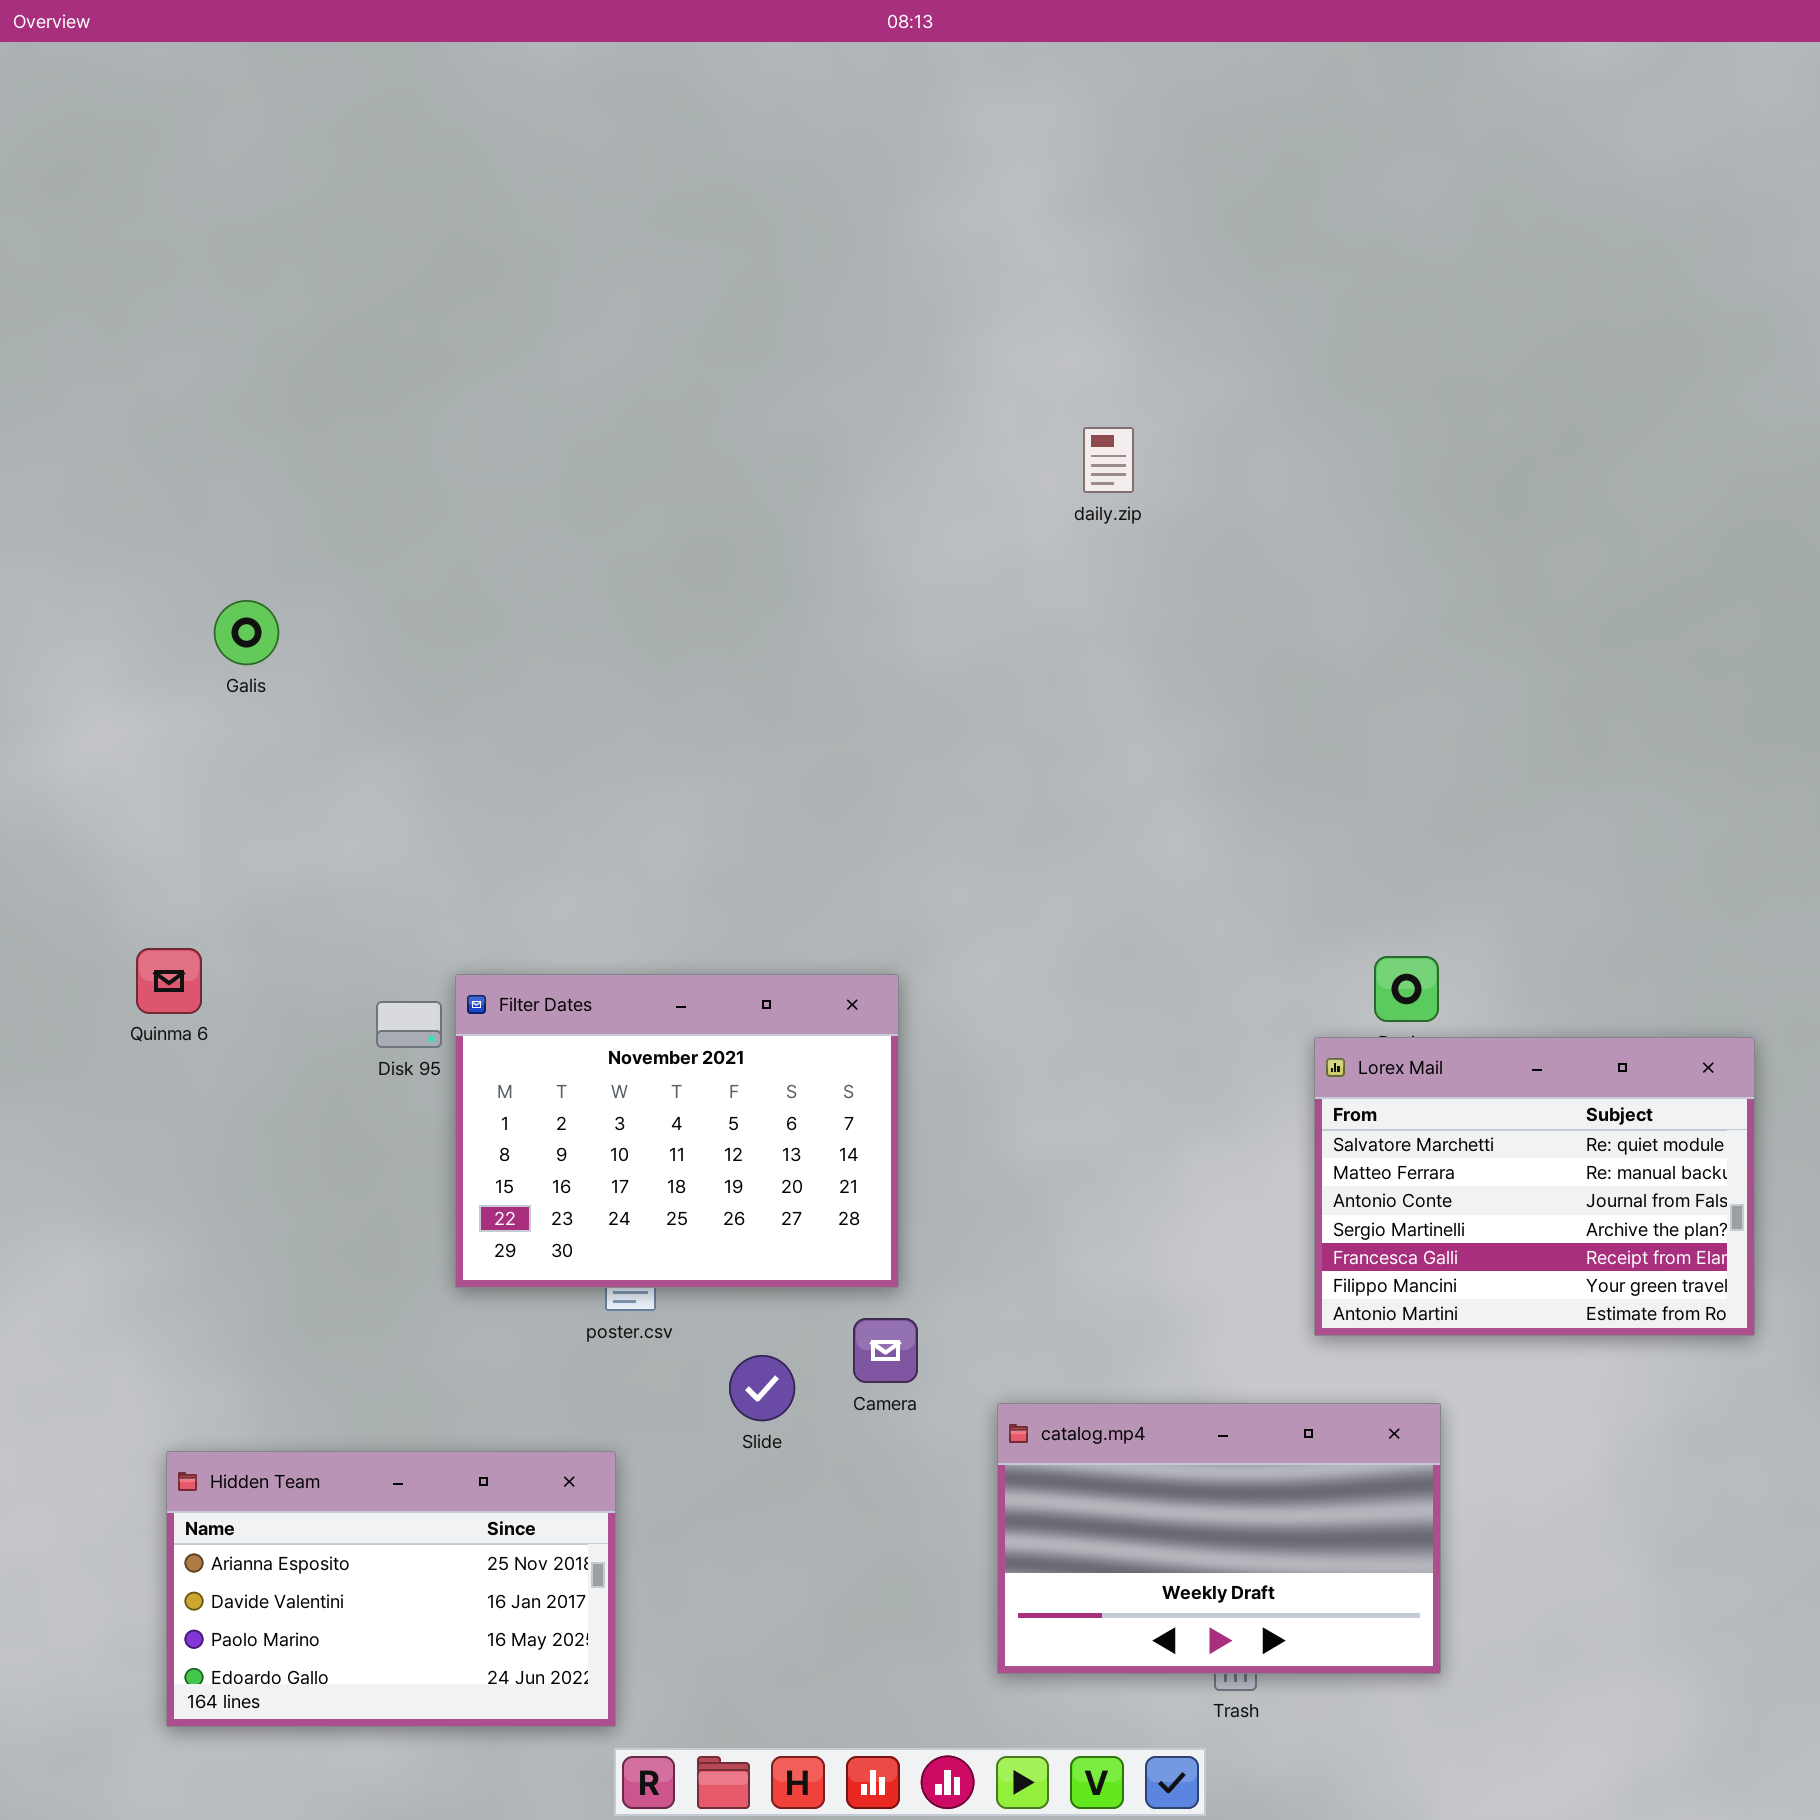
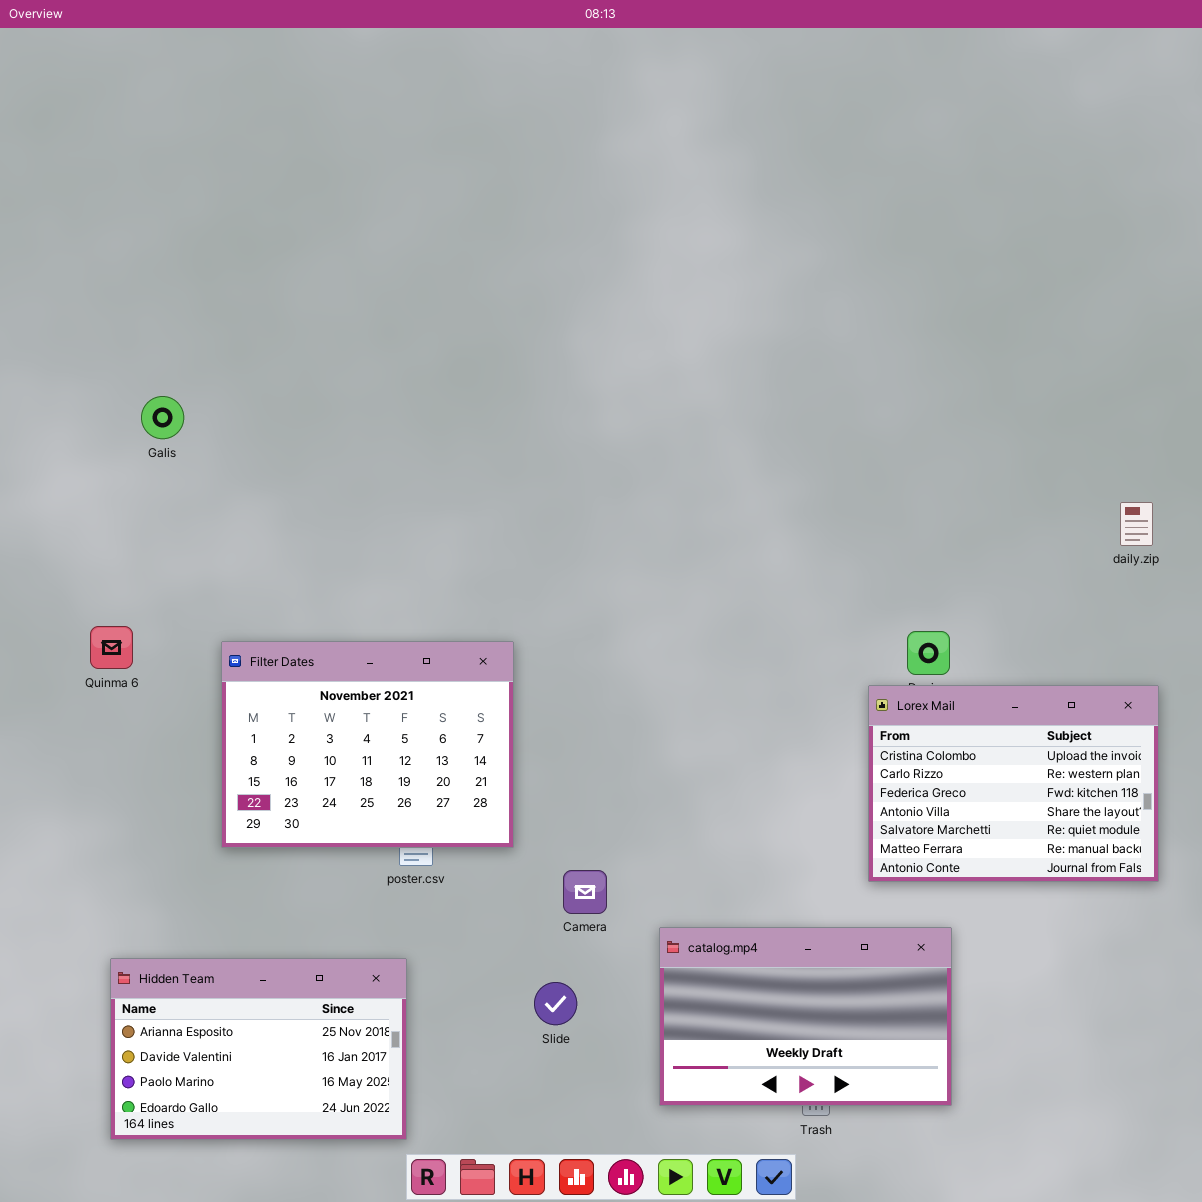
daily.zip: [1083,427,1134,493] -> [1120,502,1153,546], moved
Filter Dates: [455,974,899,1288] -> [221,641,514,848], moved
Lorex Mail: [1314,1037,1755,1336] -> [868,685,1159,882], scrolled up 4 rows
Slide: [729,1355,795,1421] -> [534,982,577,1025], moved

